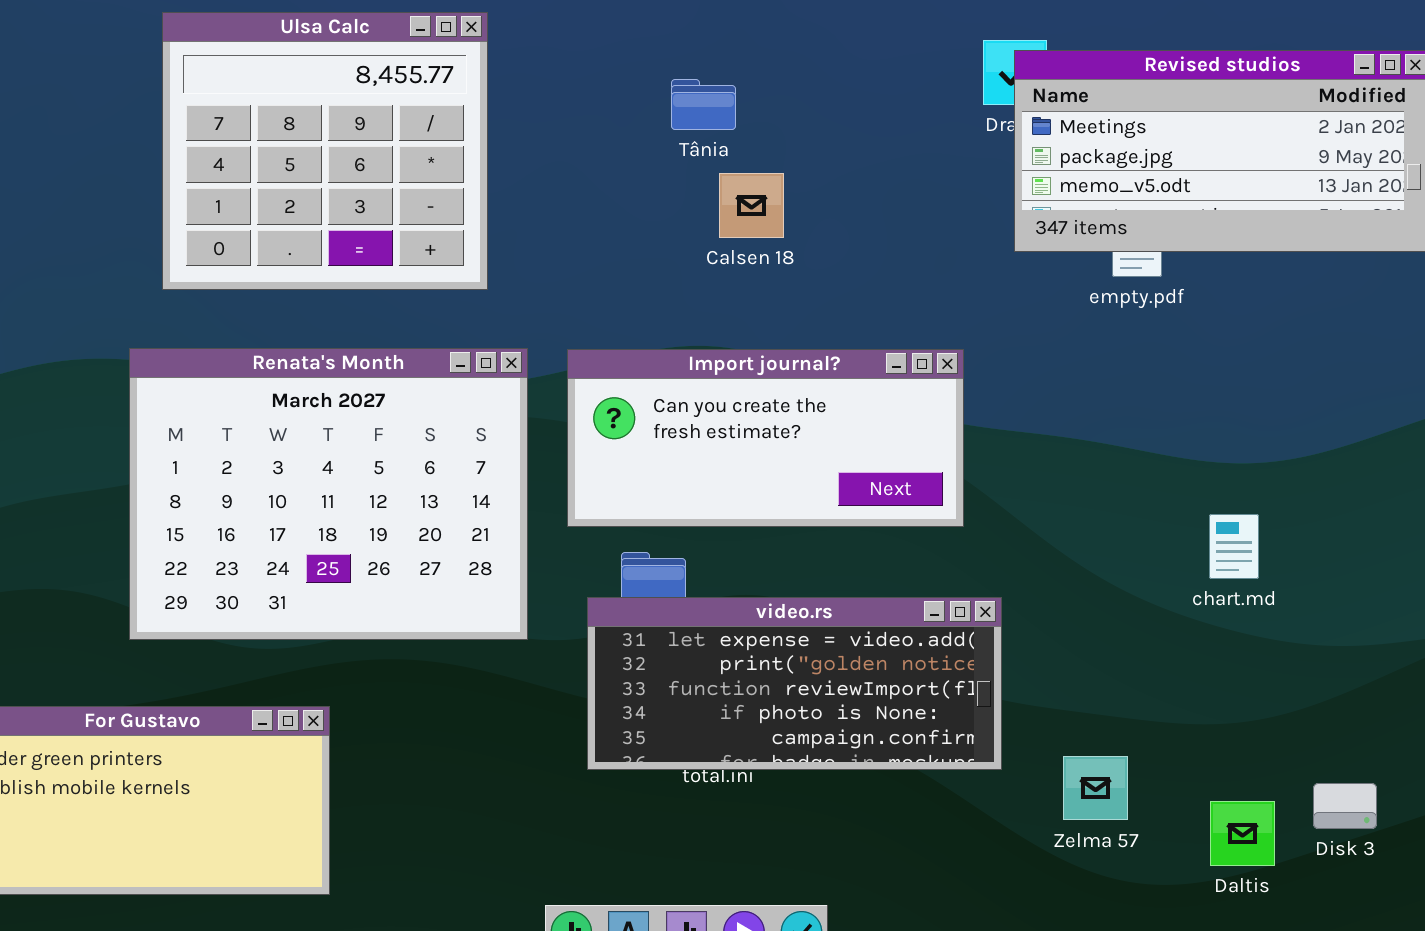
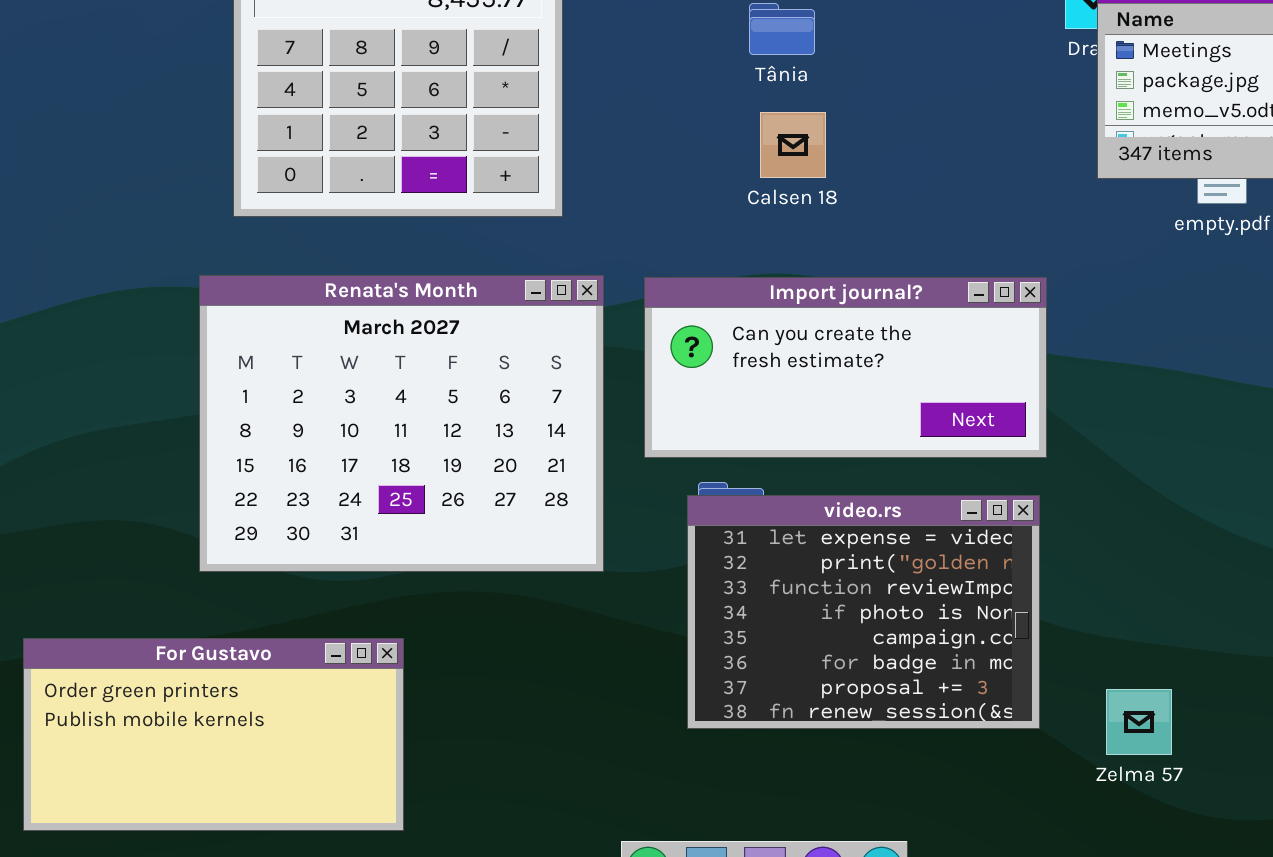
Calsen 18: [719,173,784,238] -> [760,112,826,178], moved
video.rs: [587,597,1002,770] -> [687,495,1040,729], moved, resized
Zelma 57: [1063,756,1128,820] -> [1106,689,1172,755], moved

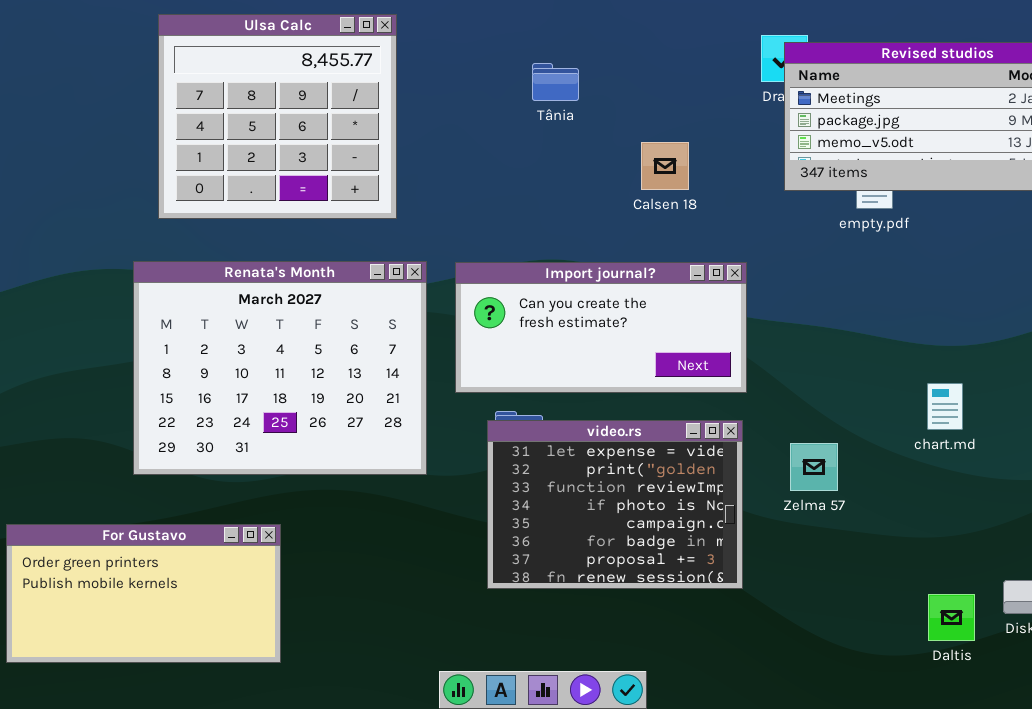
Calsen 18: [760,112,826,178] -> [641,142,689,190], moved
Zelma 57: [1106,689,1172,755] -> [790,443,838,491], moved

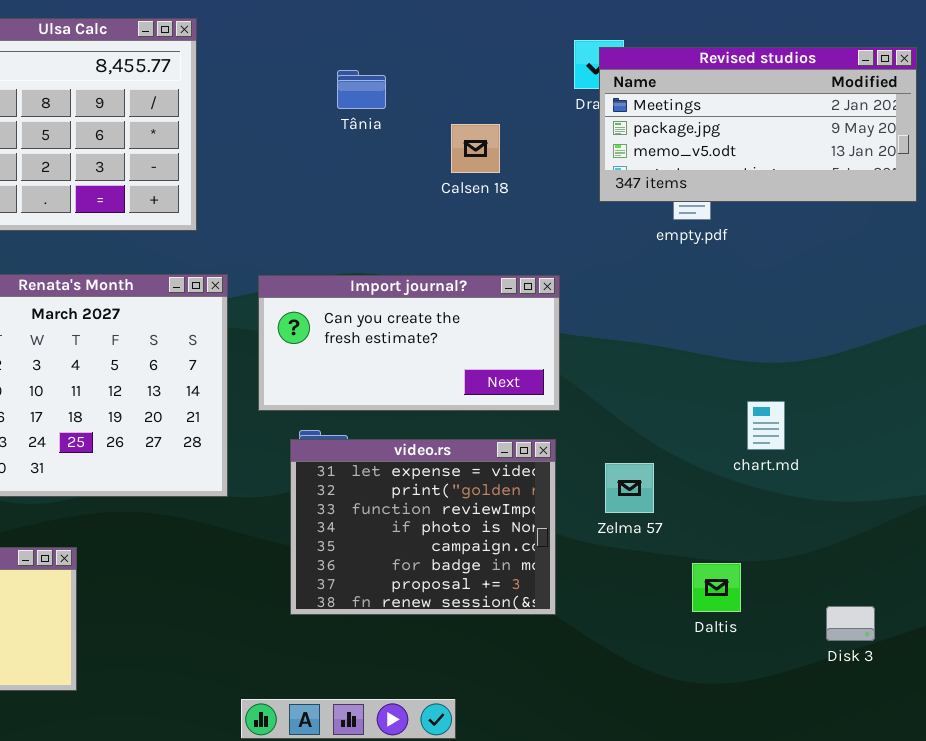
Calsen 18: [641,142,689,190] -> [451,124,500,173], moved
Daltis: [928,594,975,641] -> [692,563,741,612], moved

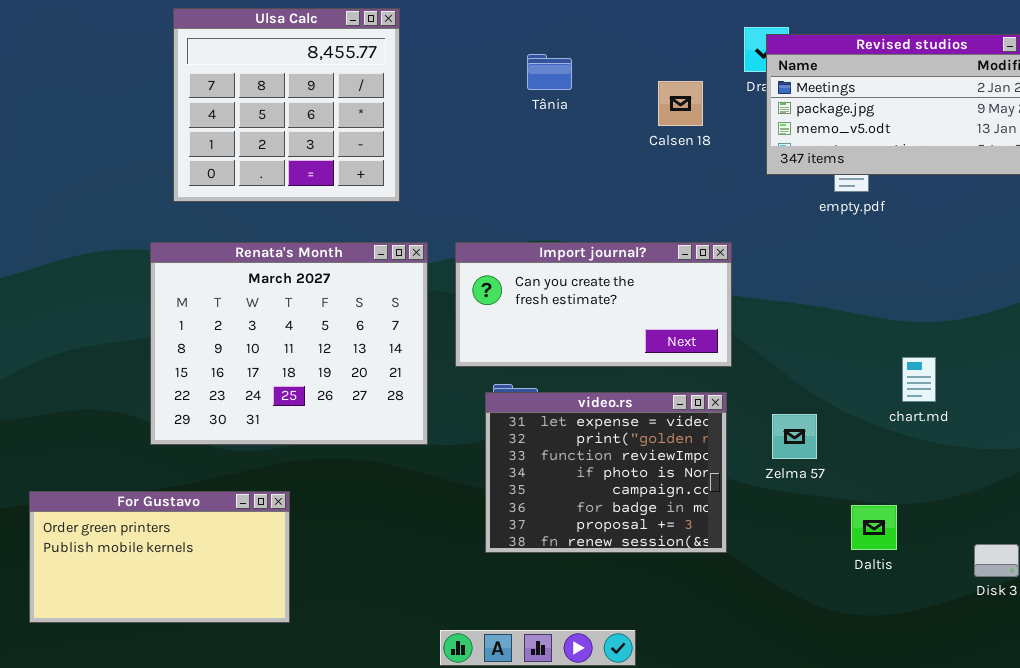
Calsen 18: [451,124,500,173] -> [658,81,703,126], moved

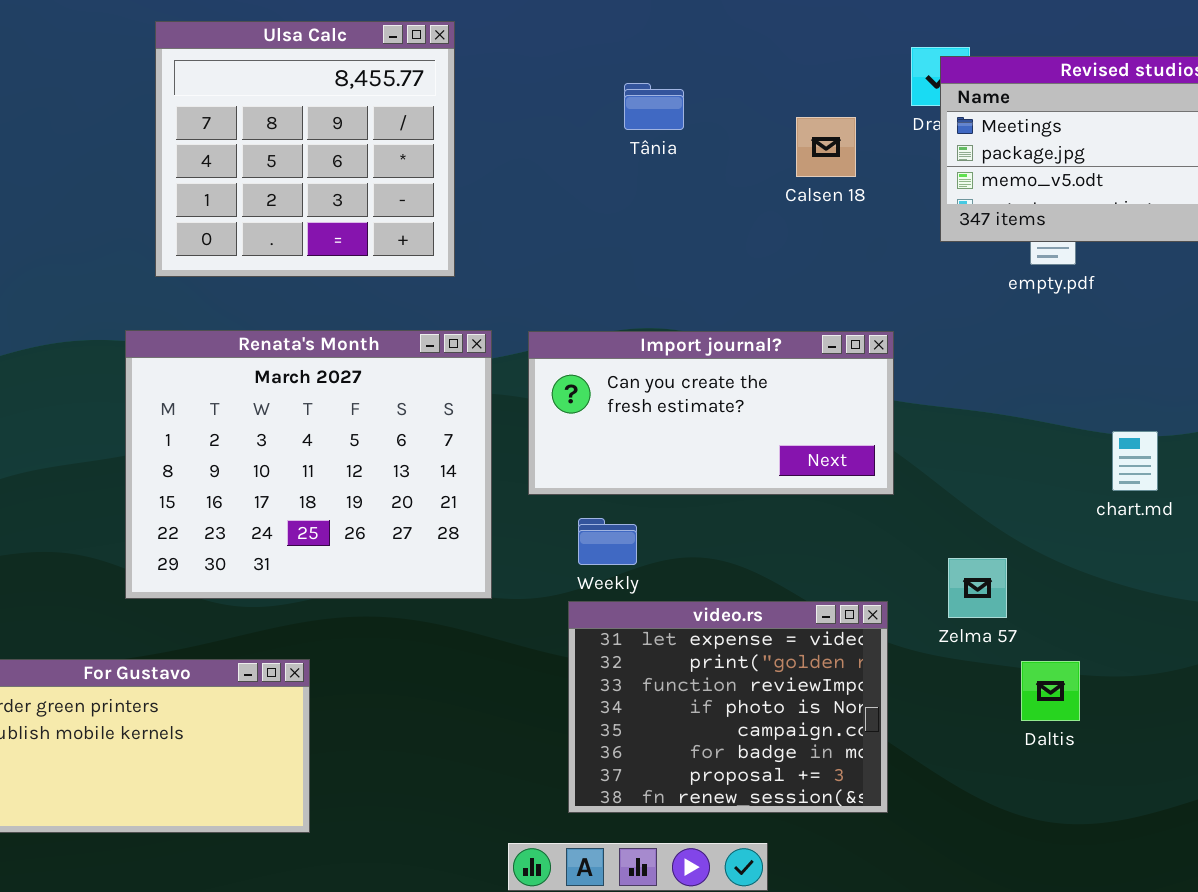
chart.md: [902,357,936,402] -> [1112,431,1158,491], moved
video.rs: [485,392,727,553] -> [568,601,888,813], moved
Daltis: [851,505,897,550] -> [1021,661,1080,721], moved

